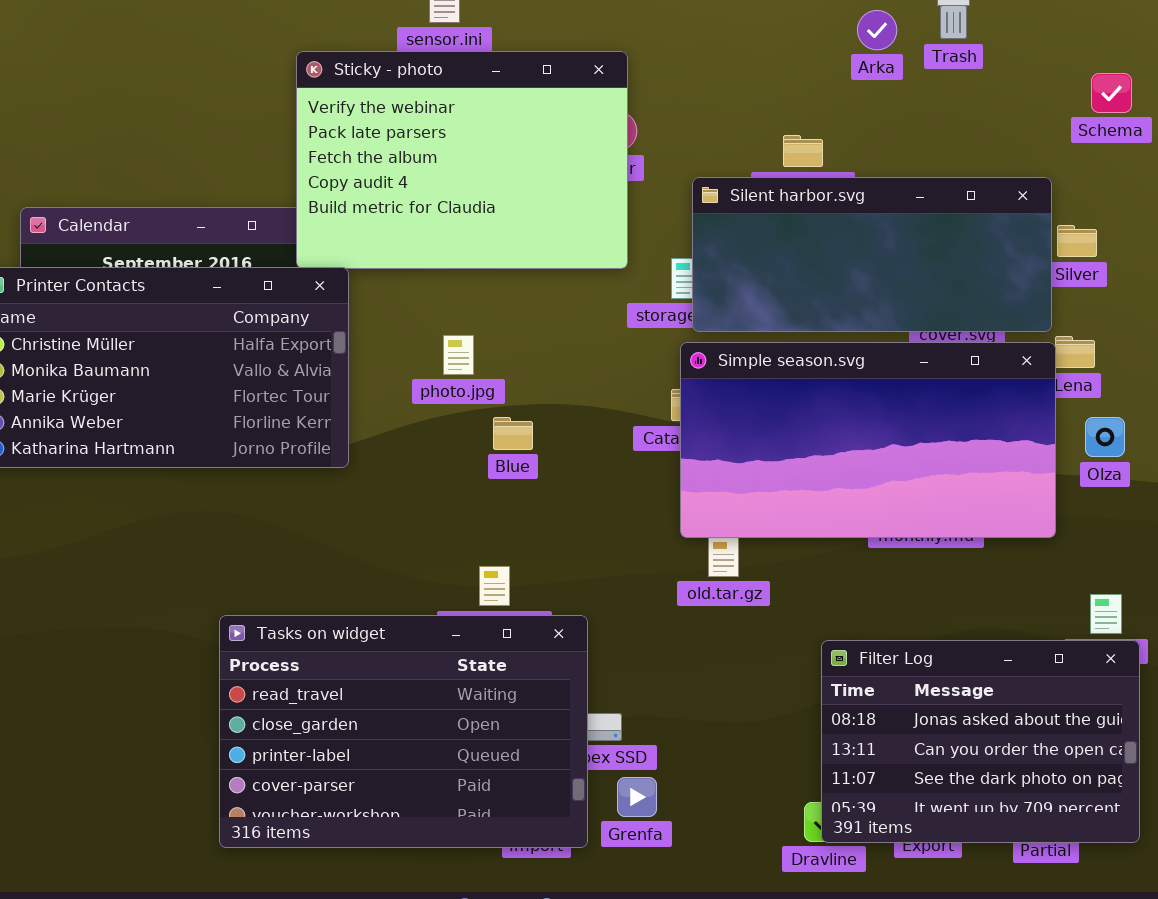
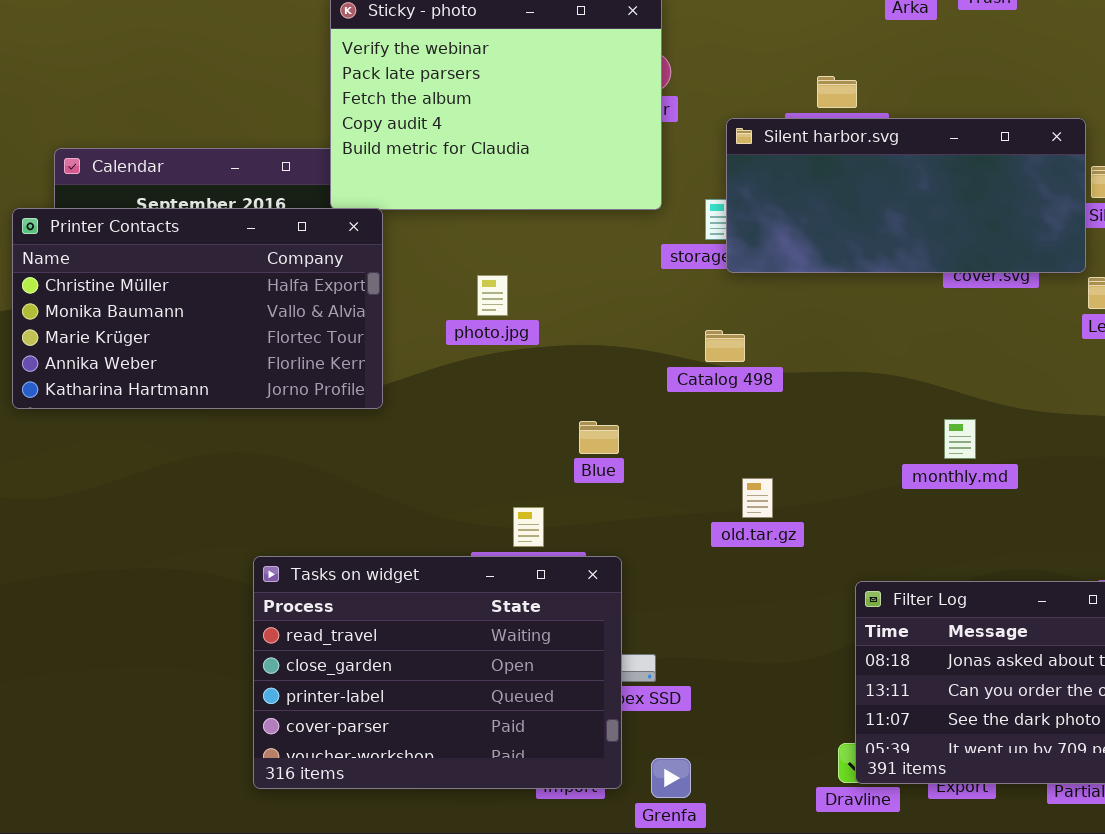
Simple season.svg: [680,342,1056,538] -> none, closed
Blue: [493,417,533,450] -> [579,421,619,454], moved
Grenfa: [617,777,657,817] -> [651,758,691,798], moved

